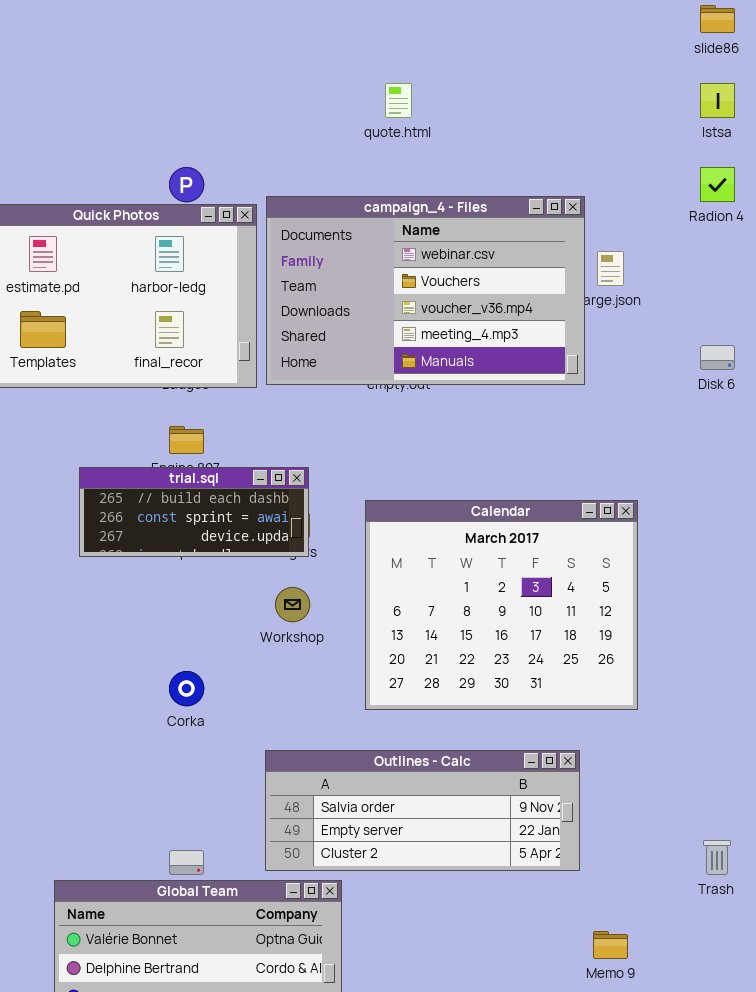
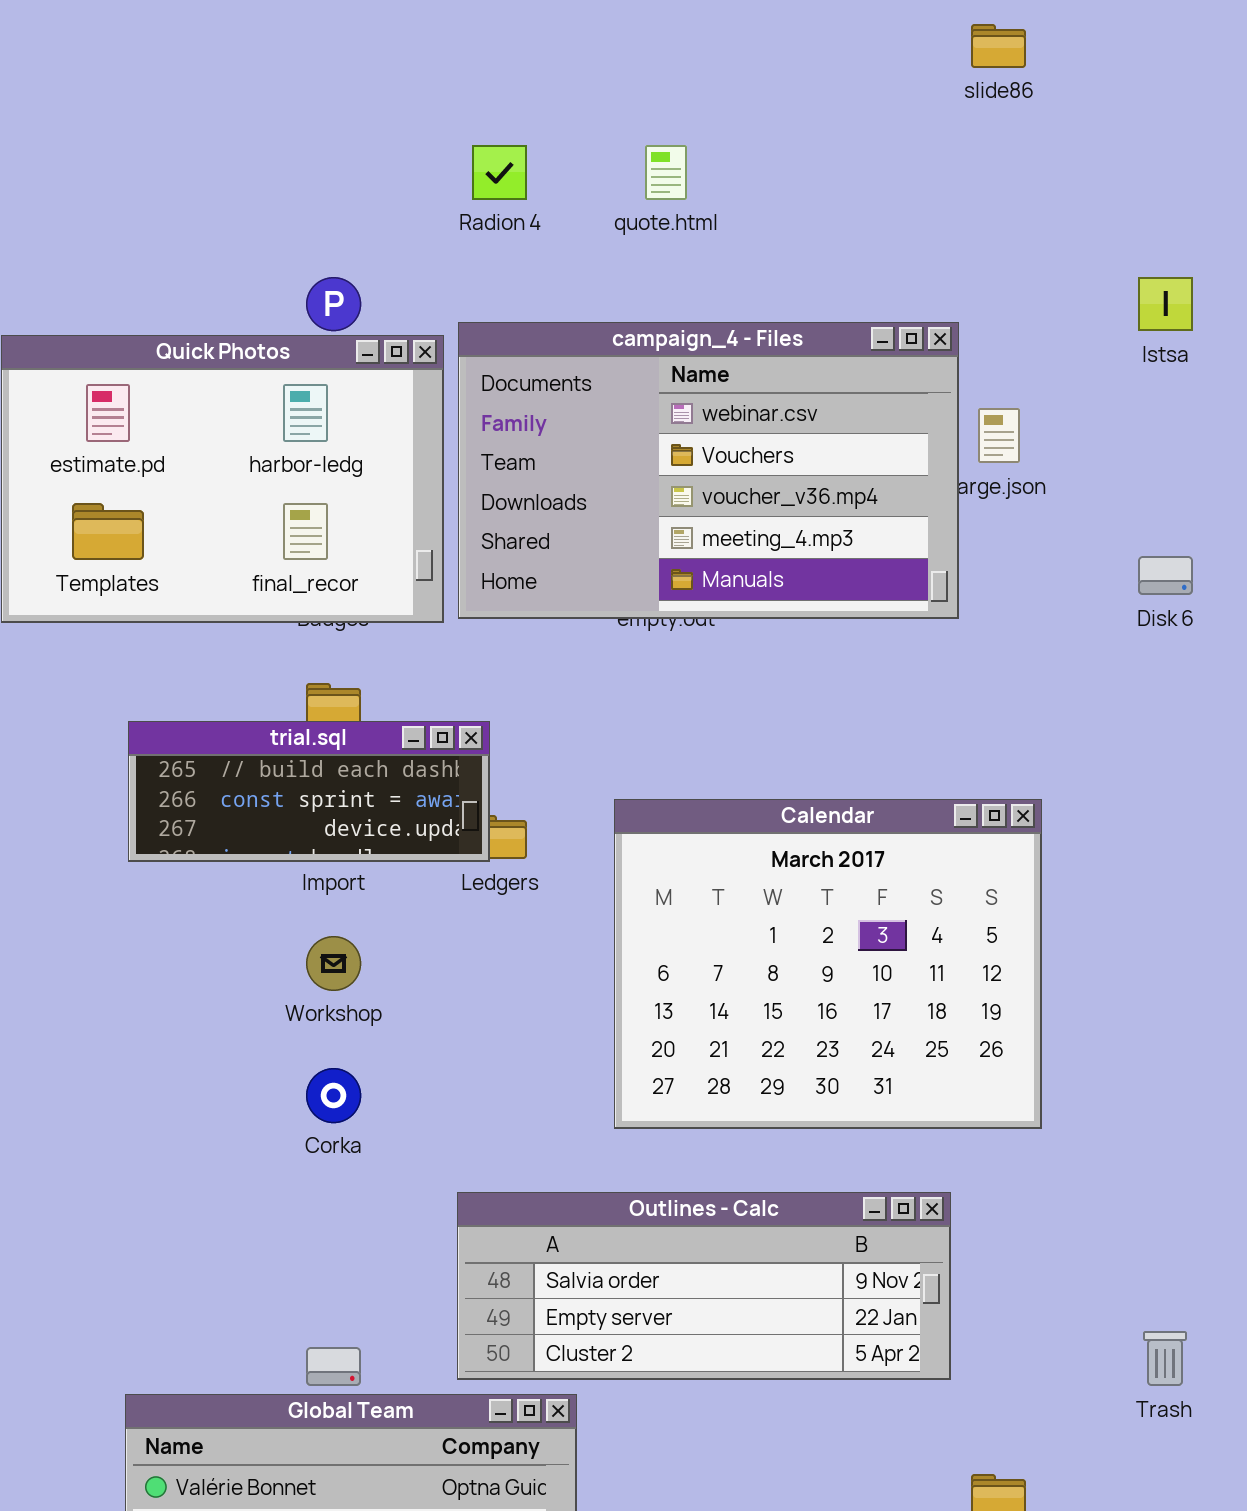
slide86: [700,5,735,33] -> [971,24,1026,68], moved
Istsa: [700,83,735,118] -> [1138,277,1193,331], moved
Radion 4: [700,167,735,202] -> [472,145,527,200], moved
trial.sql: [79,467,309,557] -> [128,721,490,862], moved
Workshop: [275,587,310,622] -> [306,936,361,991], moved

